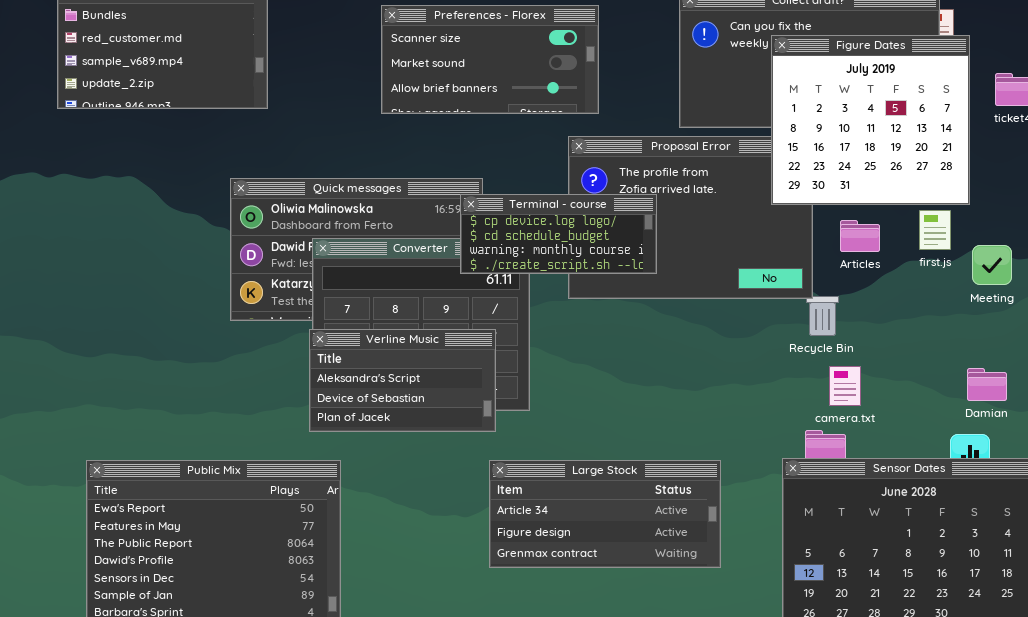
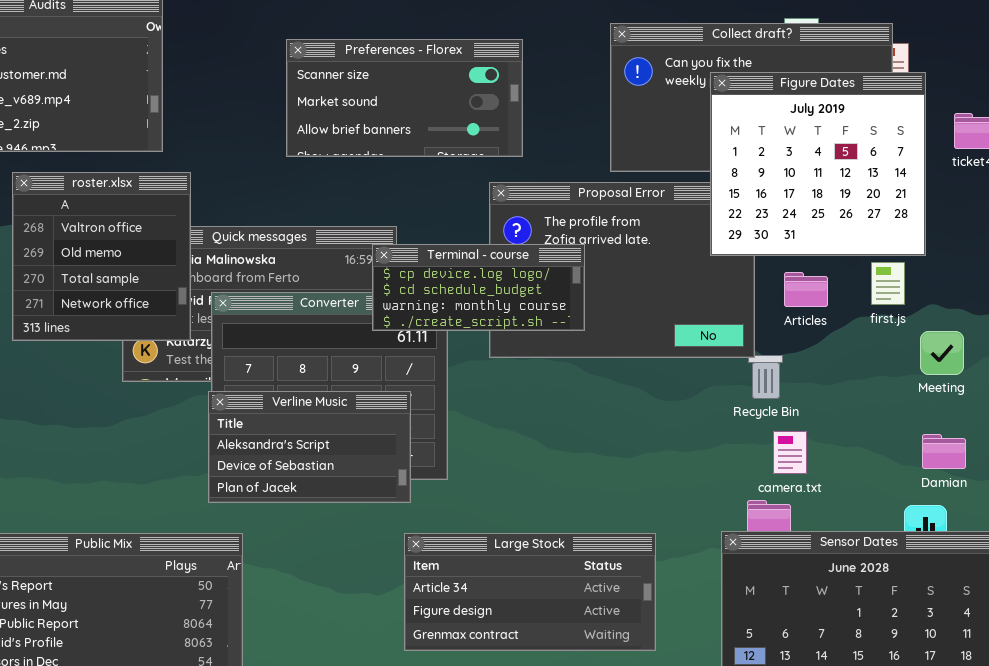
roster.xlsx: none -> [12,172,191,341], opened
Meeting: [972,245,1012,285] -> [920,331,964,375], moved

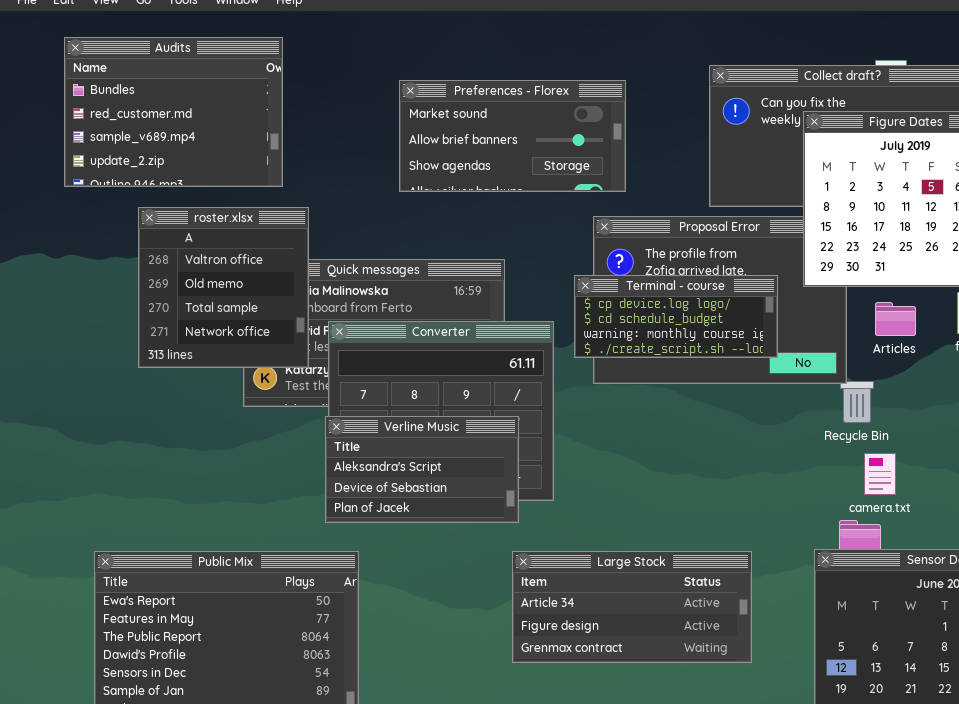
Preferences - Florex: [286,39,523,157] -> [399,80,626,192], scrolled down 1 row
Terminal - course: [372,244,585,331] -> [574,275,778,358], moved

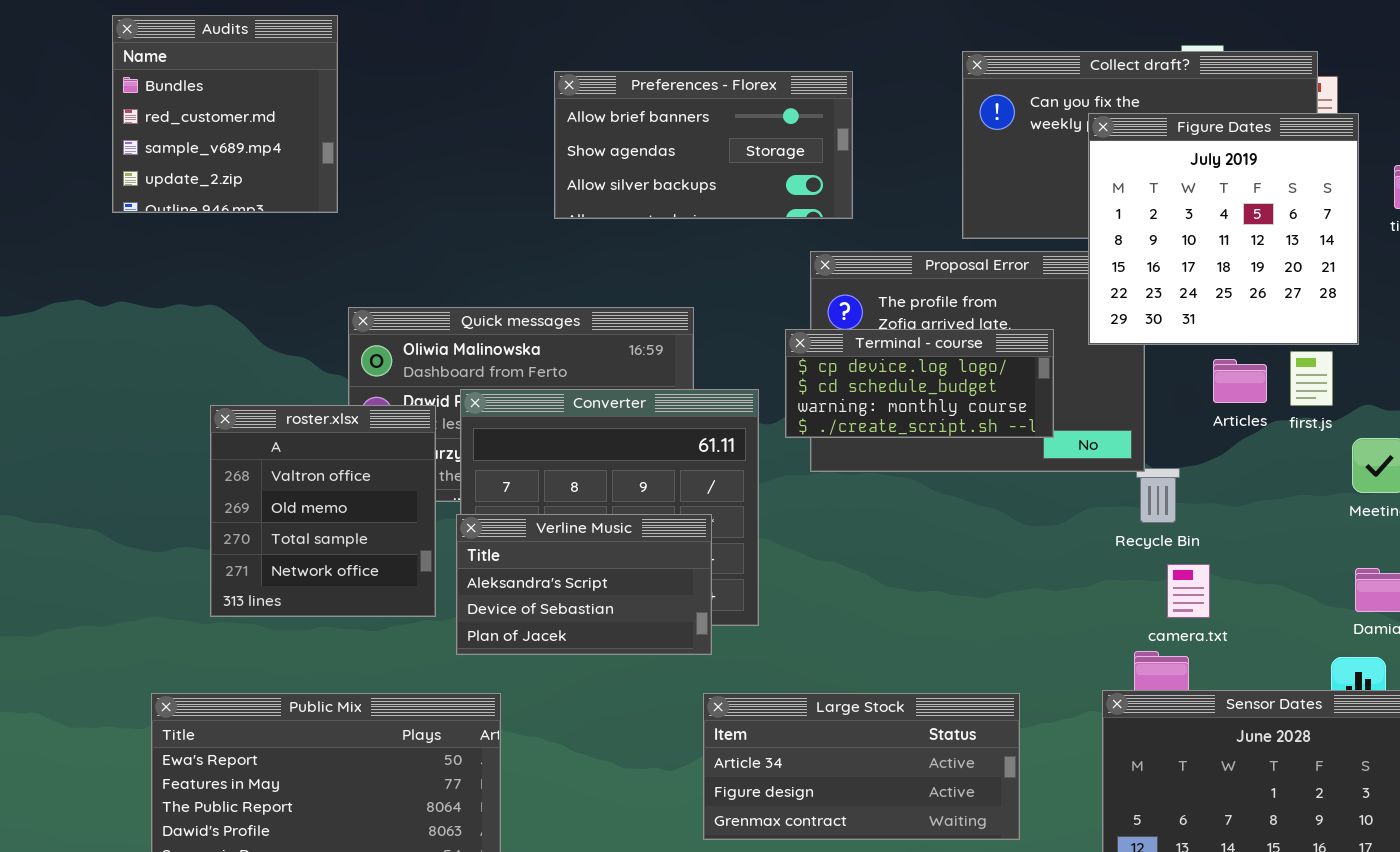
Audits: [64,37,283,187] -> [112,15,338,213], resized
Preferences - Florex: [399,80,626,192] -> [554,71,853,219], scrolled down 1 row
roster.xlsx: [138,207,309,368] -> [210,405,436,617], moved
Articles: [875,302,916,336] -> [1213,359,1267,403], moved

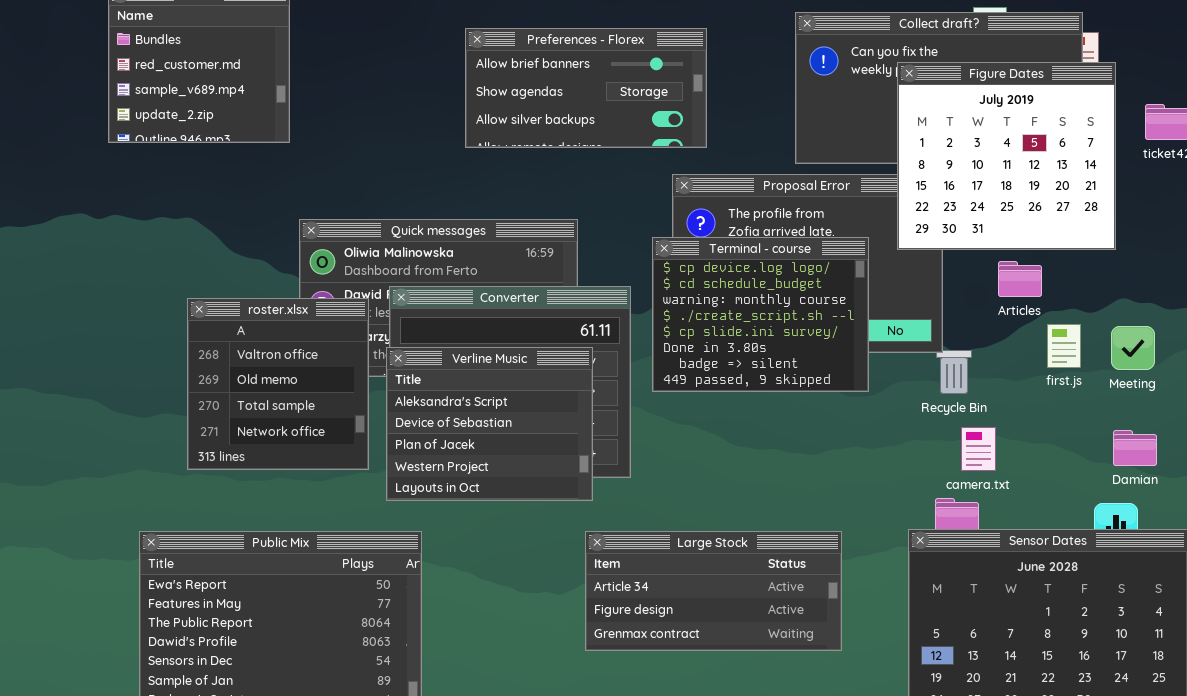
Terminal - course: [785,329,1054,438] -> [652,237,869,392], resized
first.js: [1290,351,1333,406] -> [1047,324,1081,368], moved
Verline Music: [456,514,712,655] -> [386,347,593,501], resized

